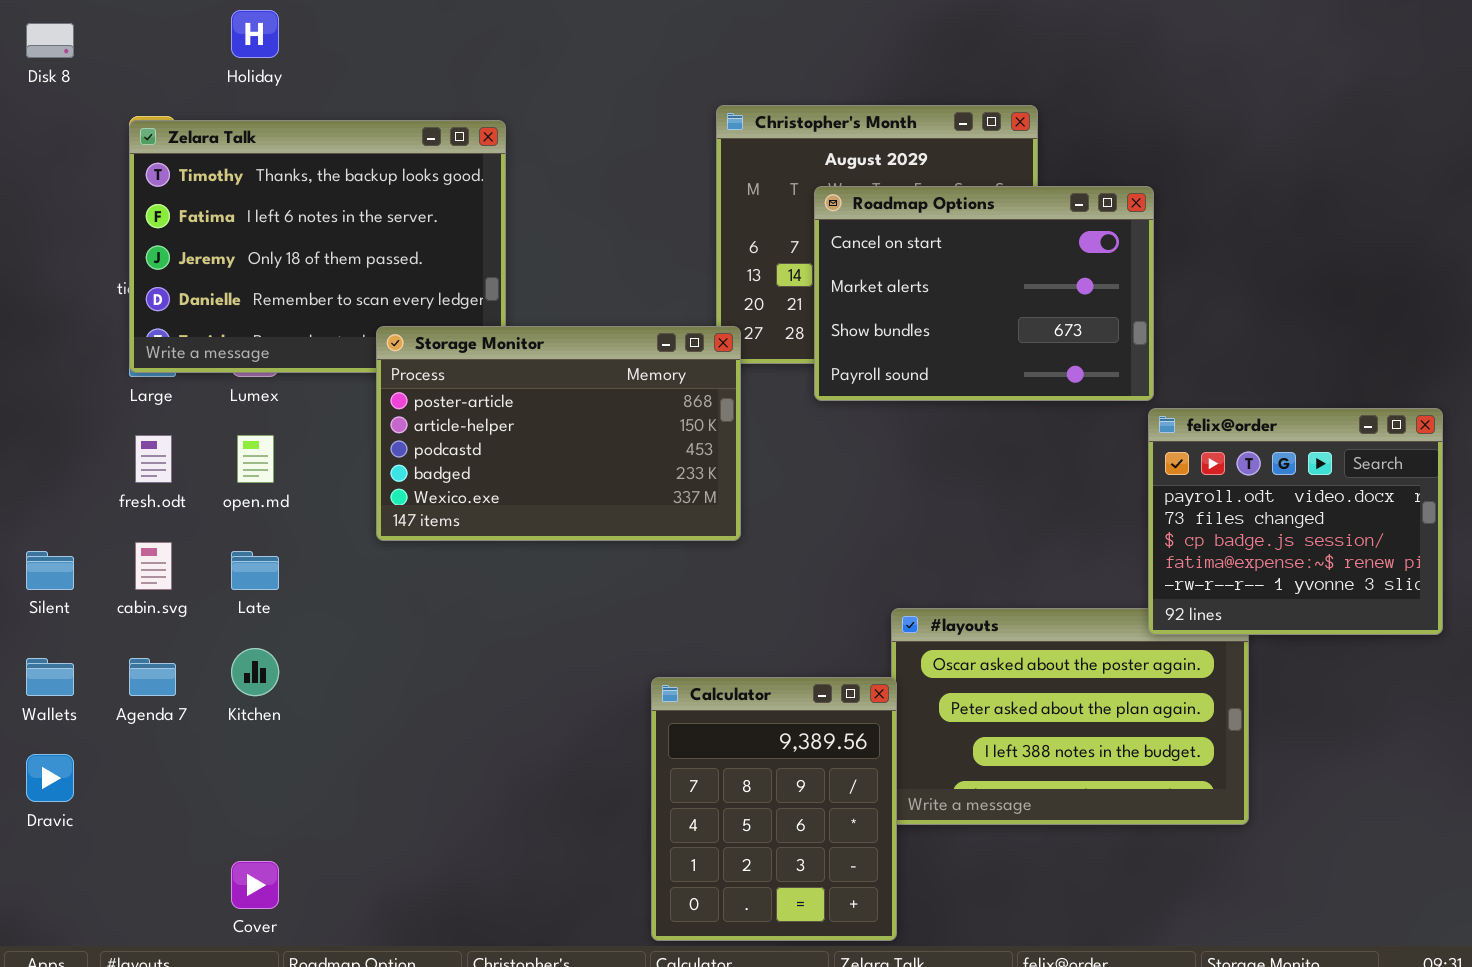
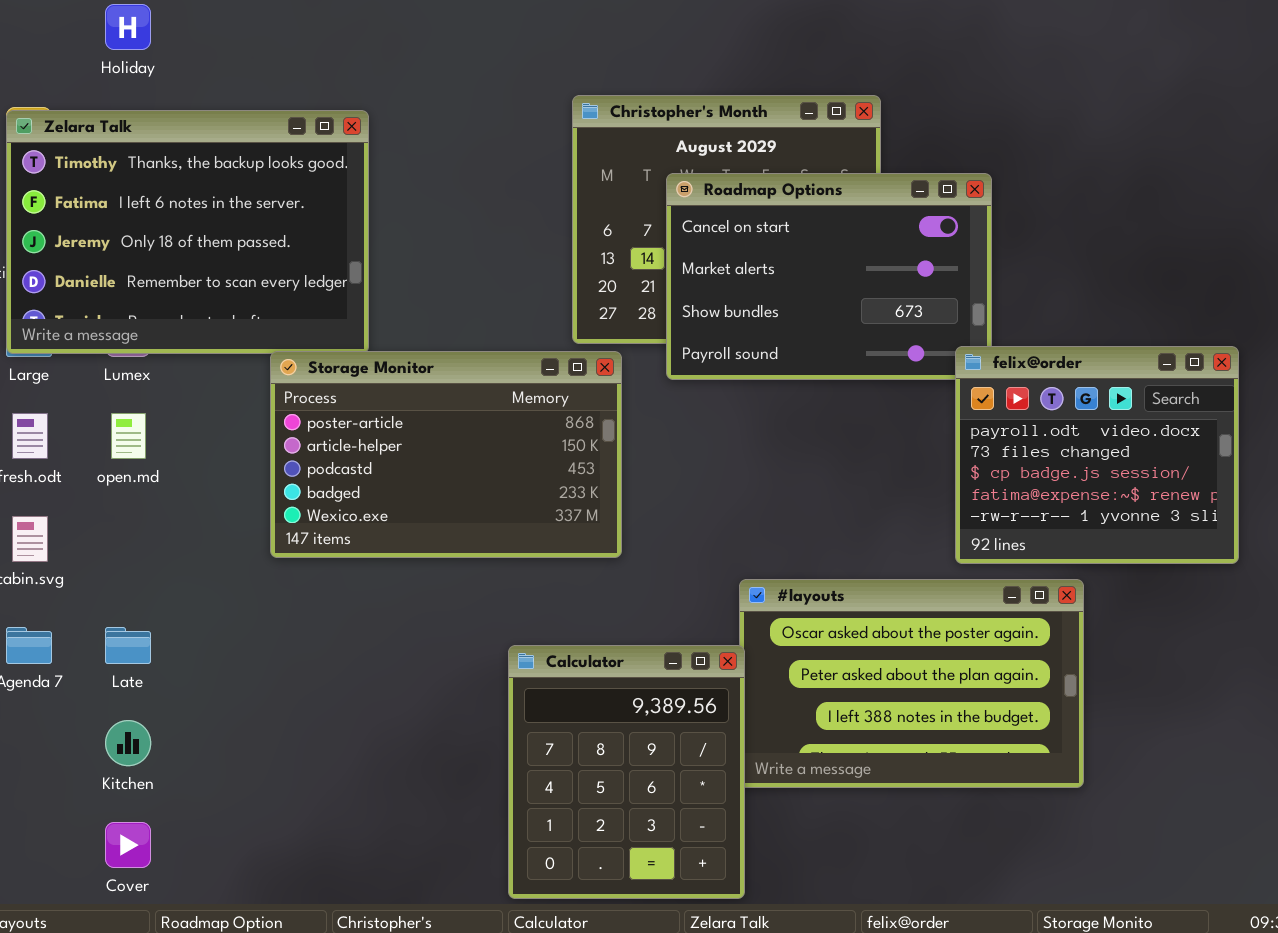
Storage Monitor: [376,326,741,541] -> [270,351,622,558], moved
felix@order: [1148,408,1443,635] -> [955,346,1239,564], moved
Late: [231,551,279,590] -> [105,627,151,664], moved
Kitchen: [231,648,279,696] -> [105,720,151,766], moved

